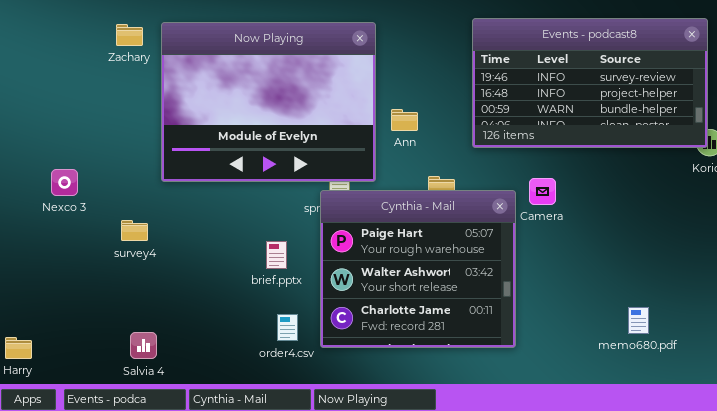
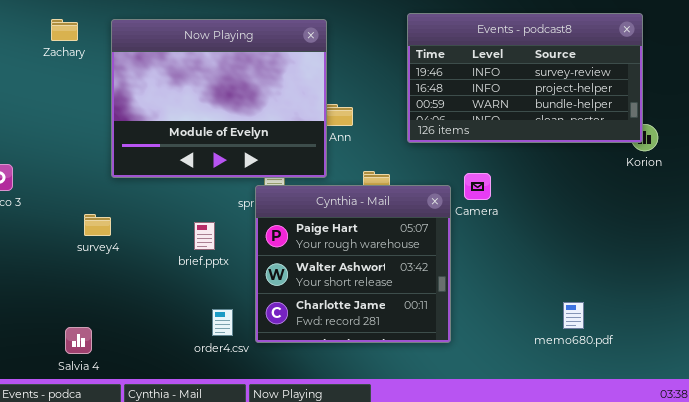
Now Playing: [161,22,376,182] -> [111,19,327,178], moved
survey4: [121,220,148,241] -> [84,214,111,236], moved
brief.pptx: [266,241,287,269] -> [194,222,215,250], moved

